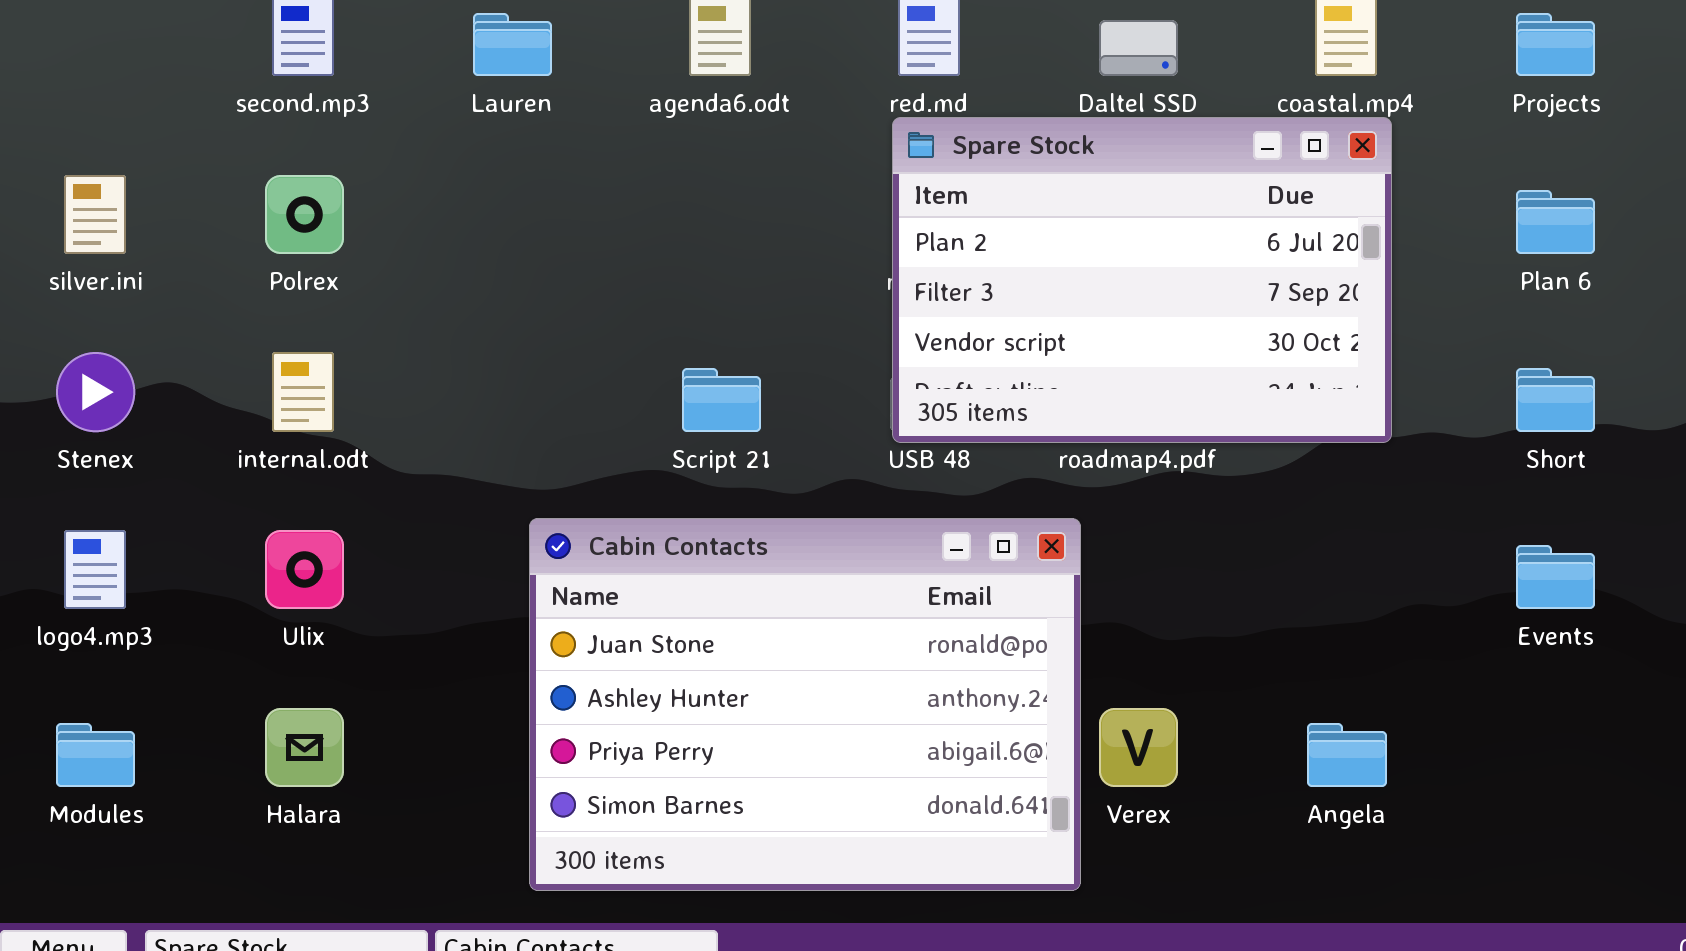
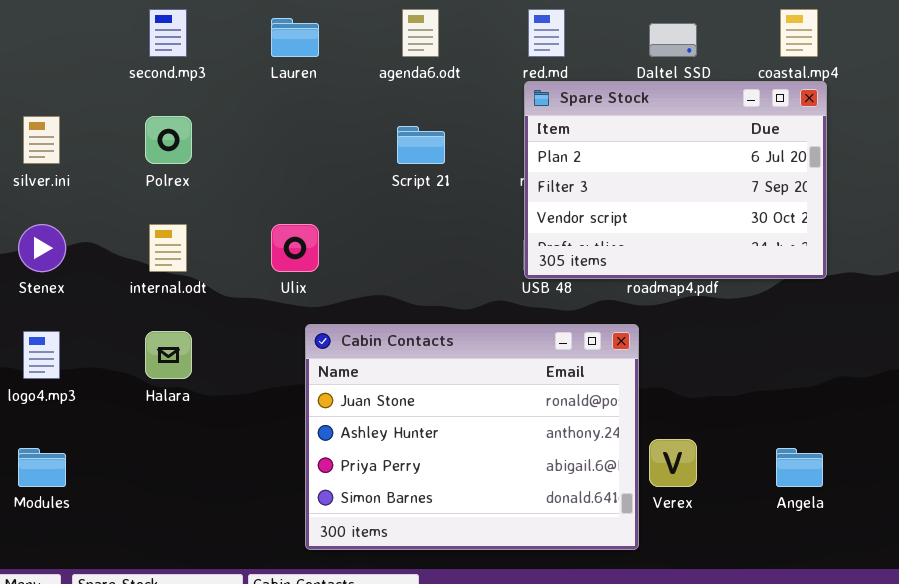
Script 21: [682,368,761,432] -> [397,126,445,164], moved
Ulix: [265,530,344,609] -> [271,224,319,272], moved
Halara: [265,708,344,787] -> [145,331,192,379], moved

